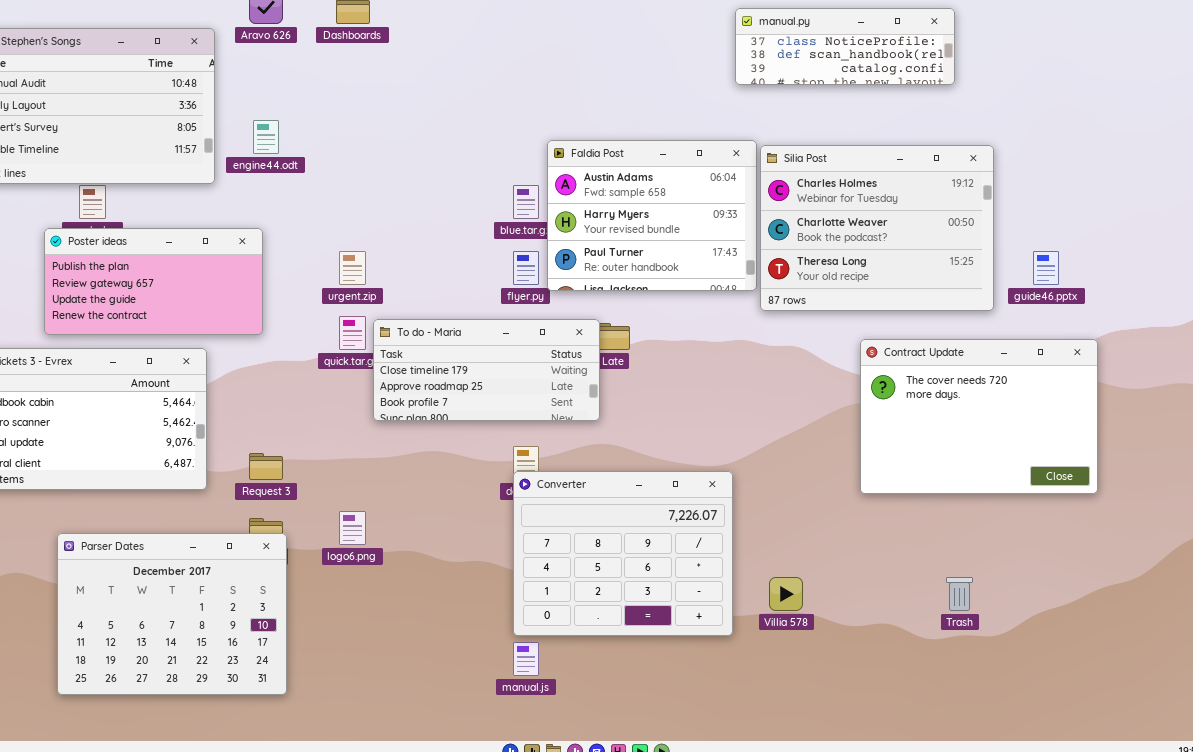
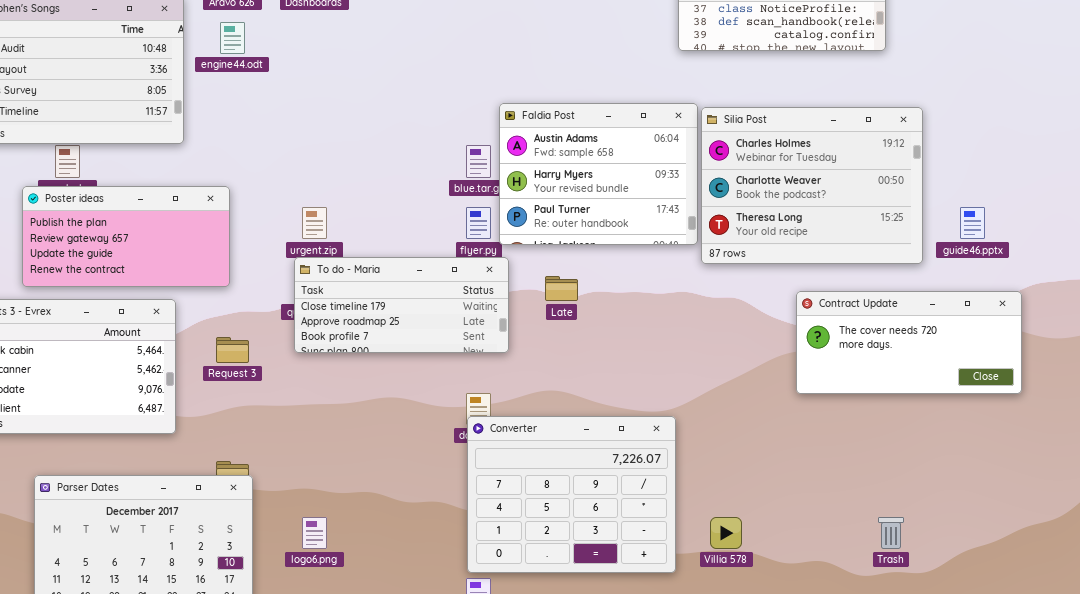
engine44.odt: [253,120,279,154] -> [220,22,245,54], moved
To do - Maria: [373,319,600,421] -> [294,257,509,353], moved
Contract Update: [860,339,1098,494] -> [796,291,1022,394], resized
Request 3: [249,453,283,480] -> [216,337,249,363], moved
logo6.png: [339,511,366,545] -> [302,517,327,549], moved

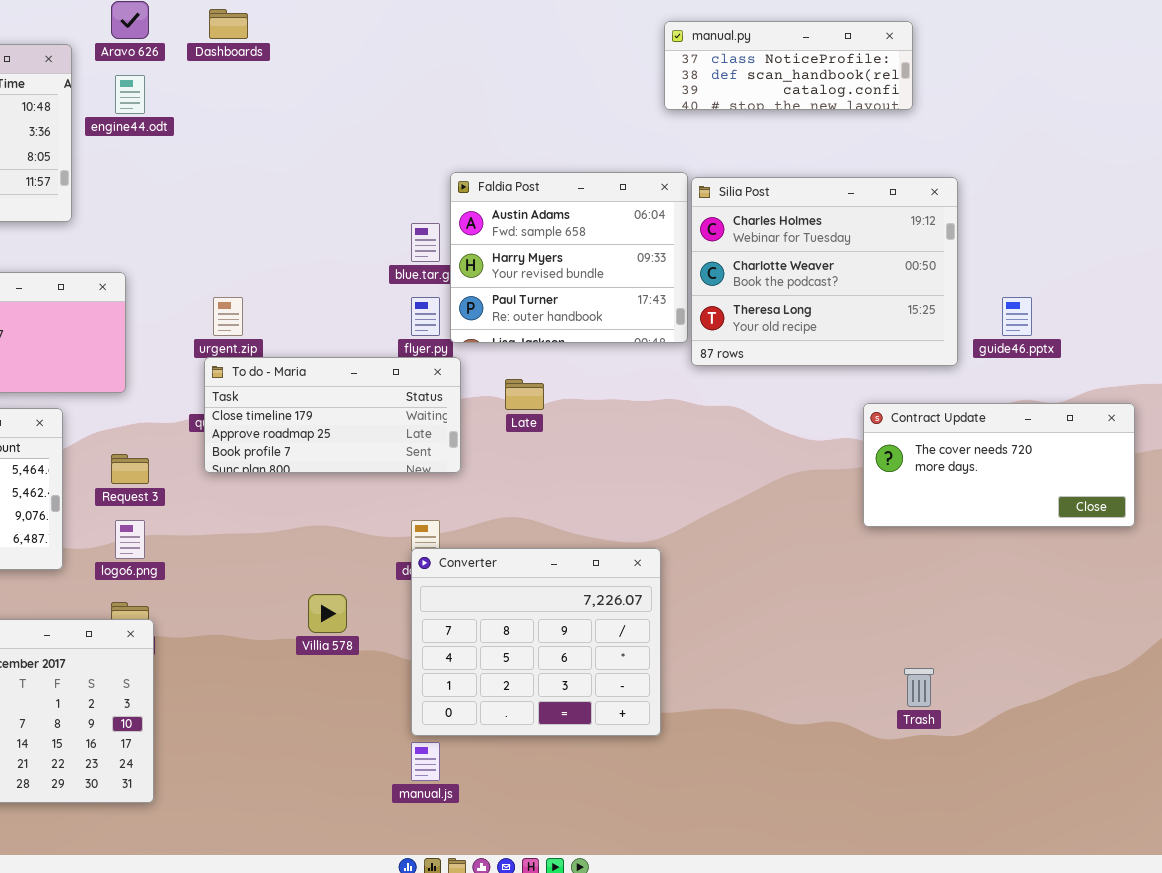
Contract Update: [796,291,1022,394] -> [863,403,1135,527], moved
logo6.png: [302,517,327,549] -> [115,520,145,559], moved
Villia 578: [710,517,742,549] -> [308,594,347,633], moved

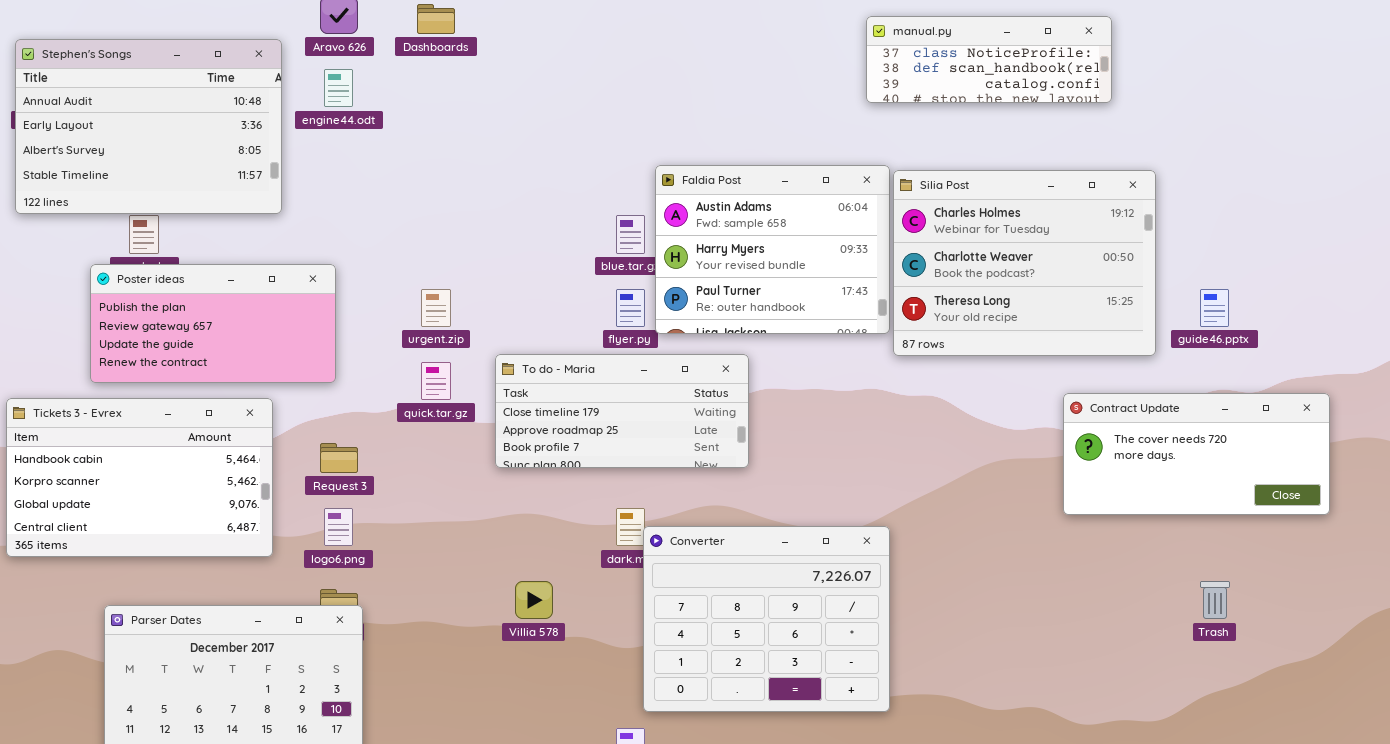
To do - Maria: [204,357,461,473] -> [495,354,749,468], moved
Converter: [411,548,661,736] -> [643,526,890,712], moved
Trash: [904,668,934,707] -> [1200,581,1230,619], moved

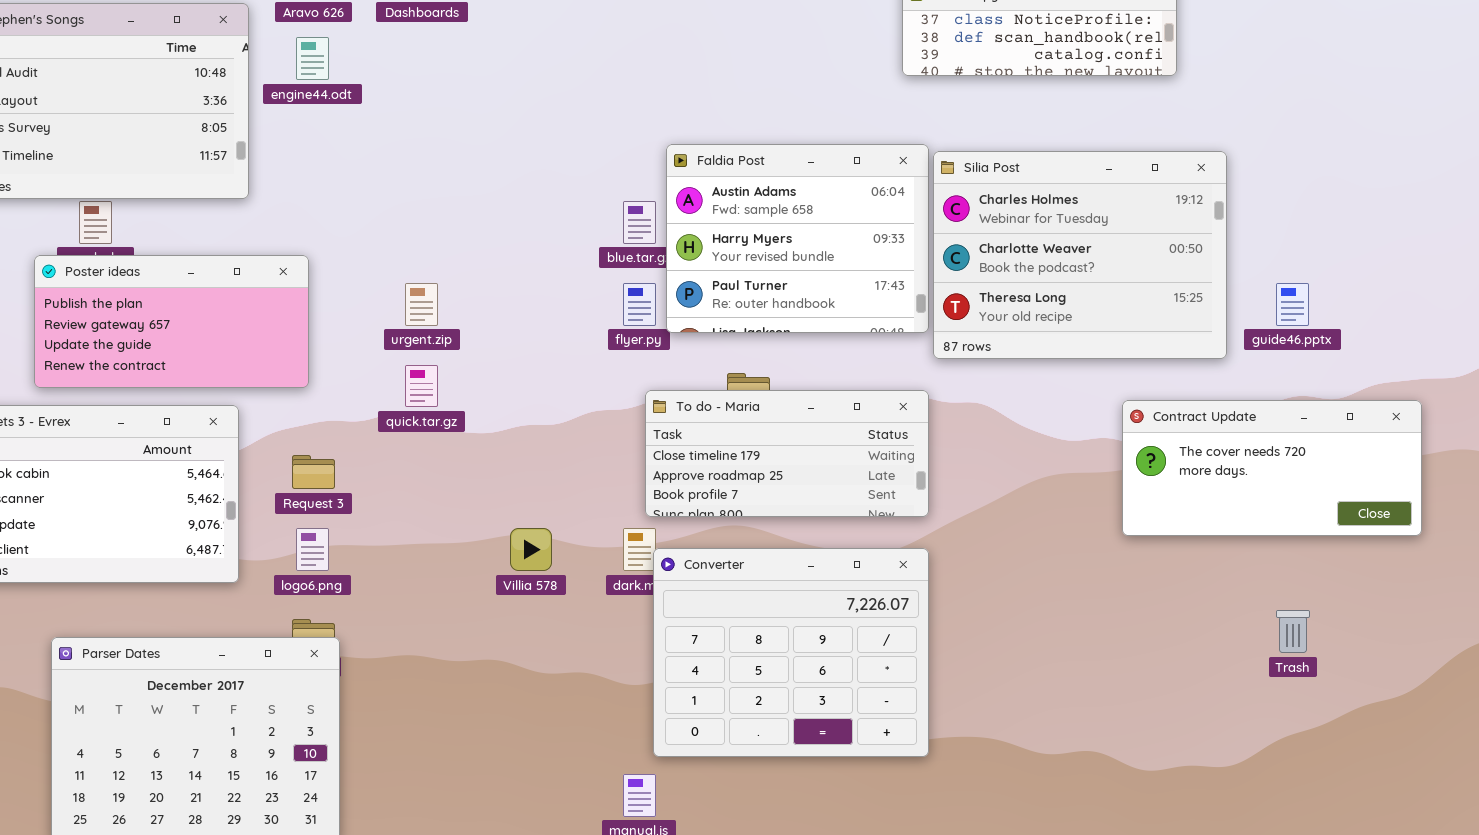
To do - Maria: [495,354,749,468] -> [645,390,929,517], moved
Villia 578: [515,581,553,619] -> [510,528,552,571], moved

